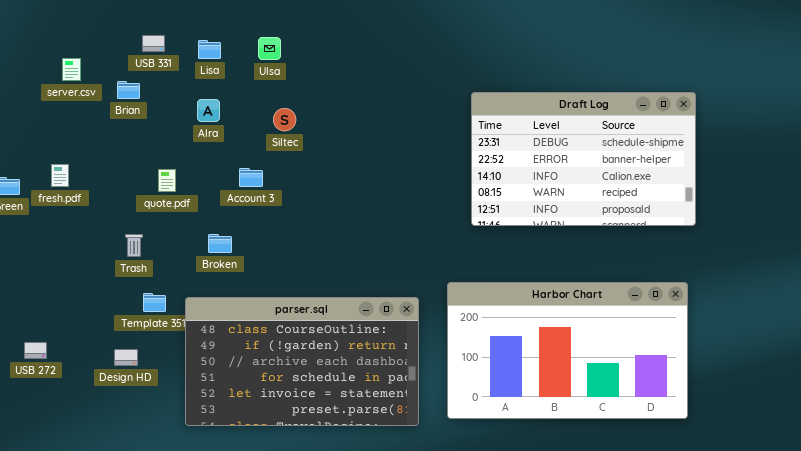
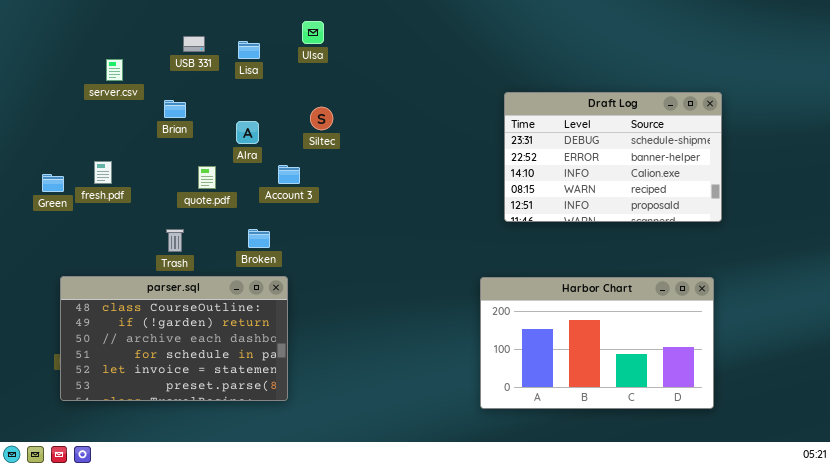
Ulsa: [258,37,281,60] -> [302,21,324,44], moved
Brian: [117,81,140,99] -> [164,100,186,118], moved
Alra: [197,99,220,122] -> [236,121,259,144], moved
parser.sql: [185,297,419,426] -> [60,276,288,401], moved

